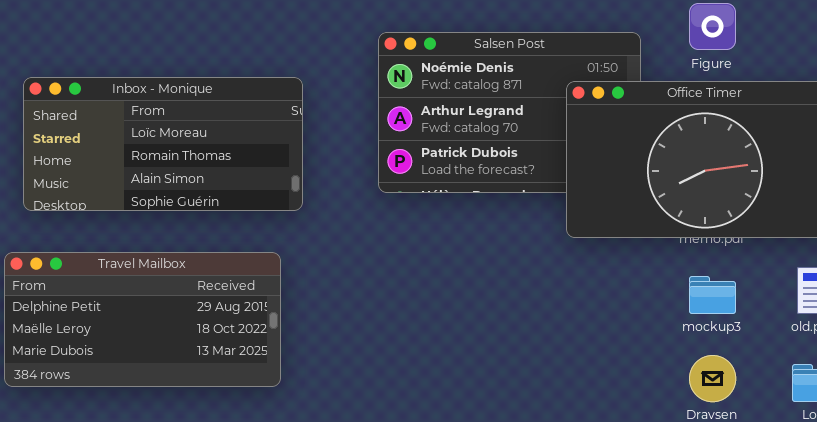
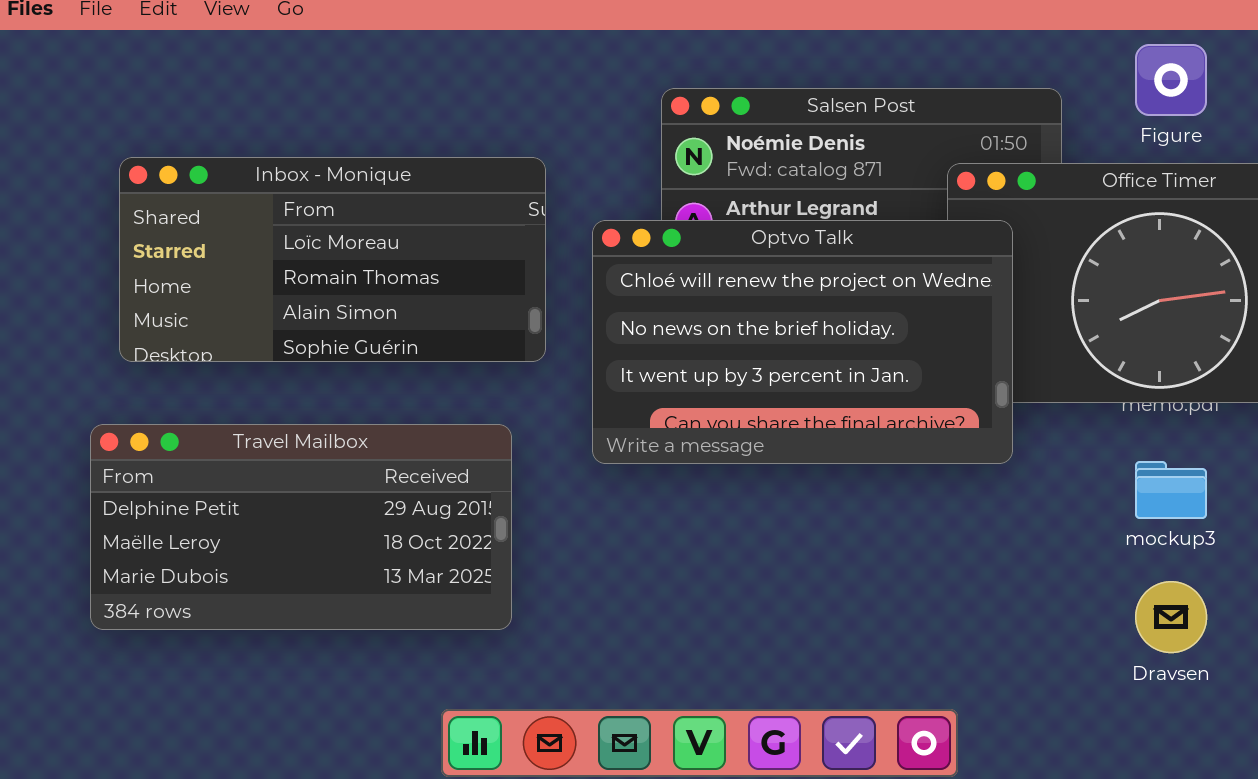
Optvo Talk: none -> [592,220,1013,464], opened

